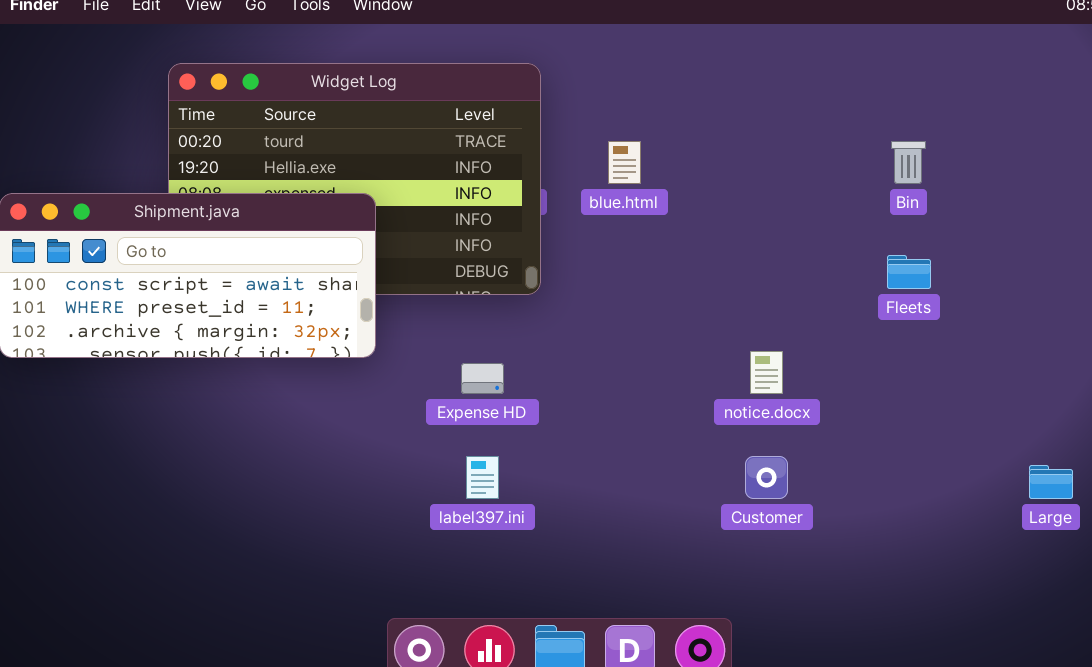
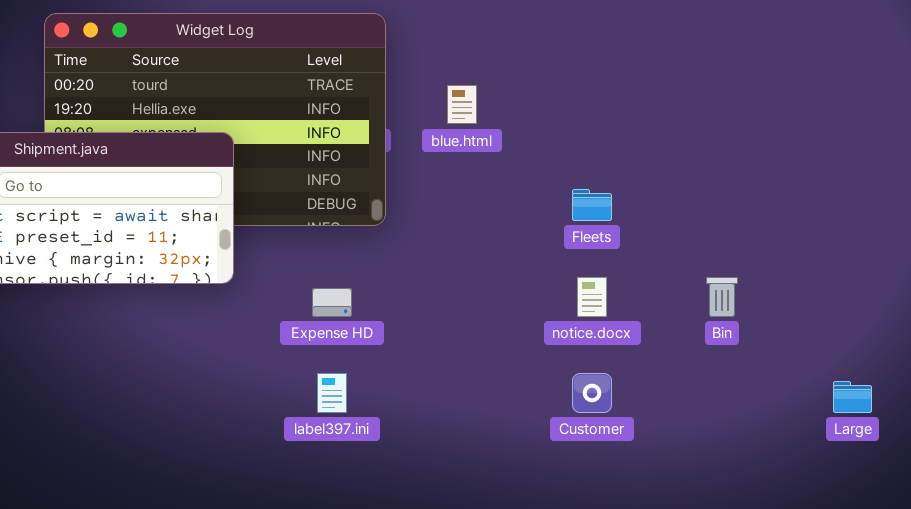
Bin: [891,141,926,184] -> [706,277,738,317], moved
Fleets: [887,255,931,289] -> [572,189,612,221], moved

